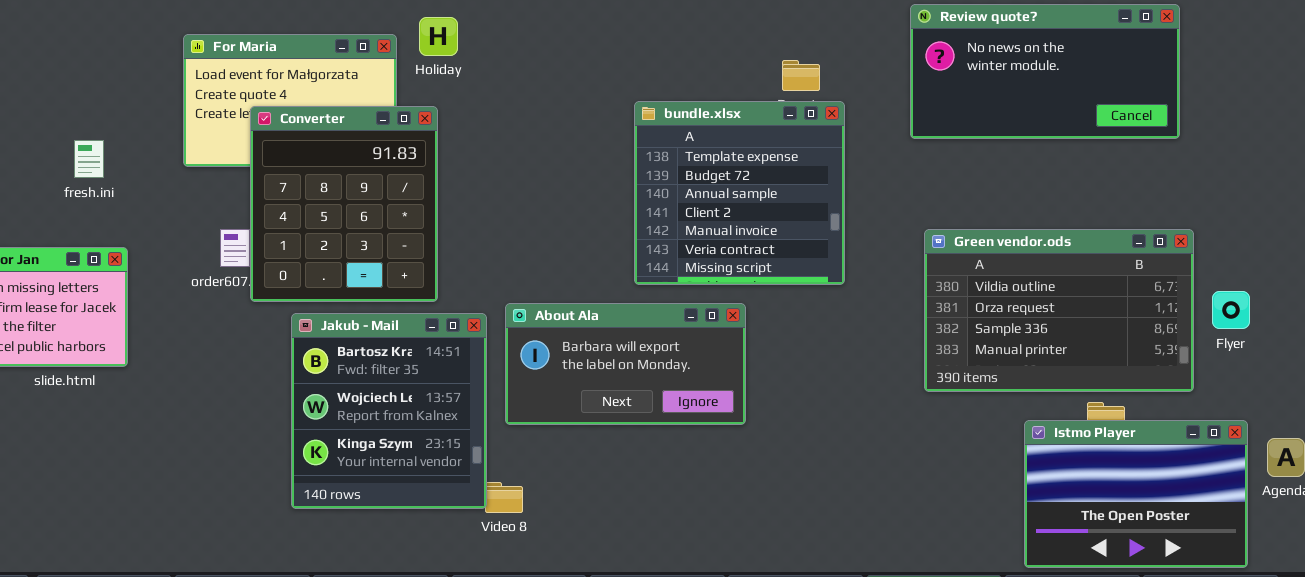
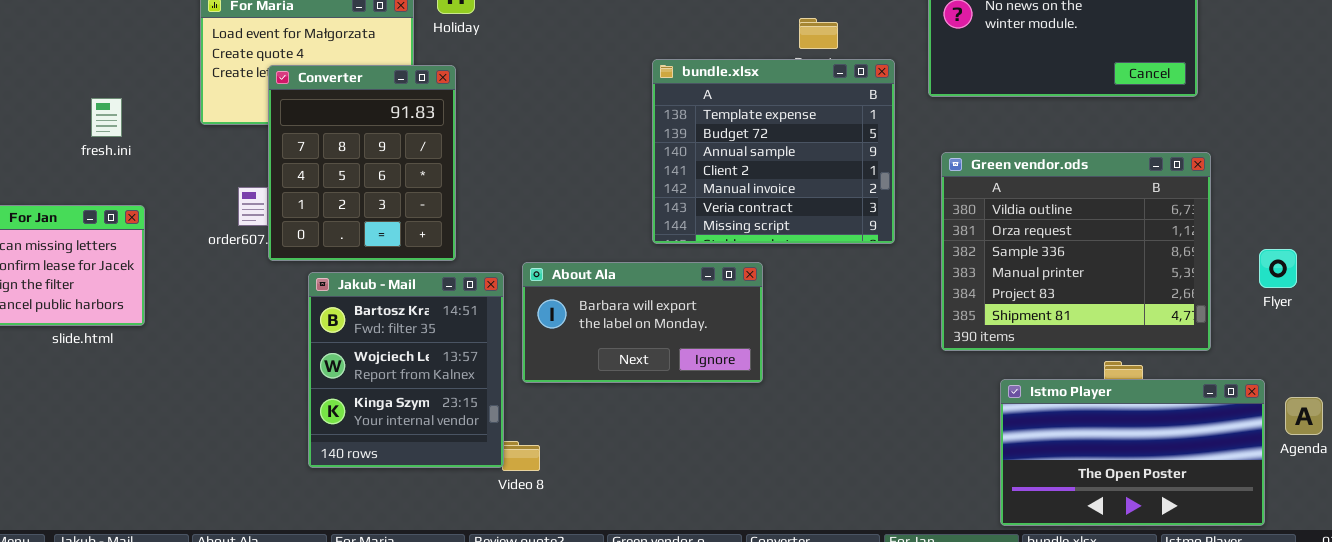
bundle.xlsx: [634,101,845,285] -> [652,59,895,244], resized
Green vendor.ods: [924,229,1194,392] -> [941,152,1211,351], resized
Flyer: [1212,291,1250,329] -> [1259,249,1297,288], moved
Istmo Player: [1024,420,1248,568] -> [1000,379,1265,526], resized

